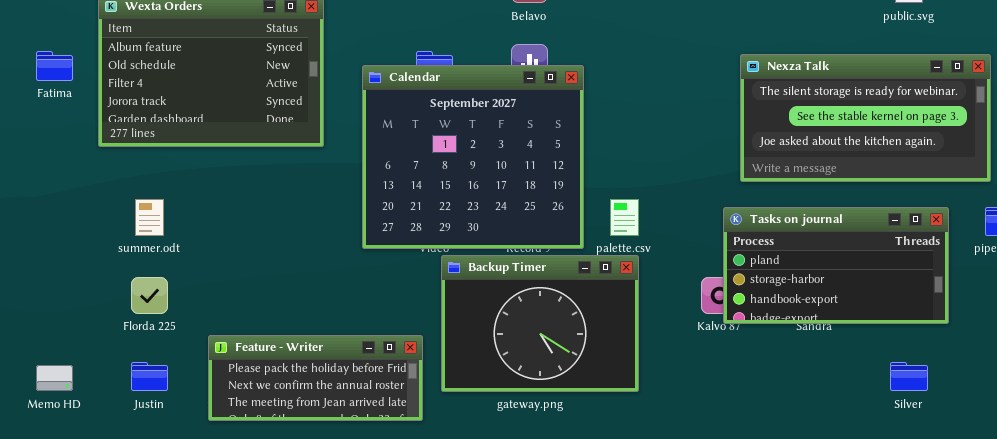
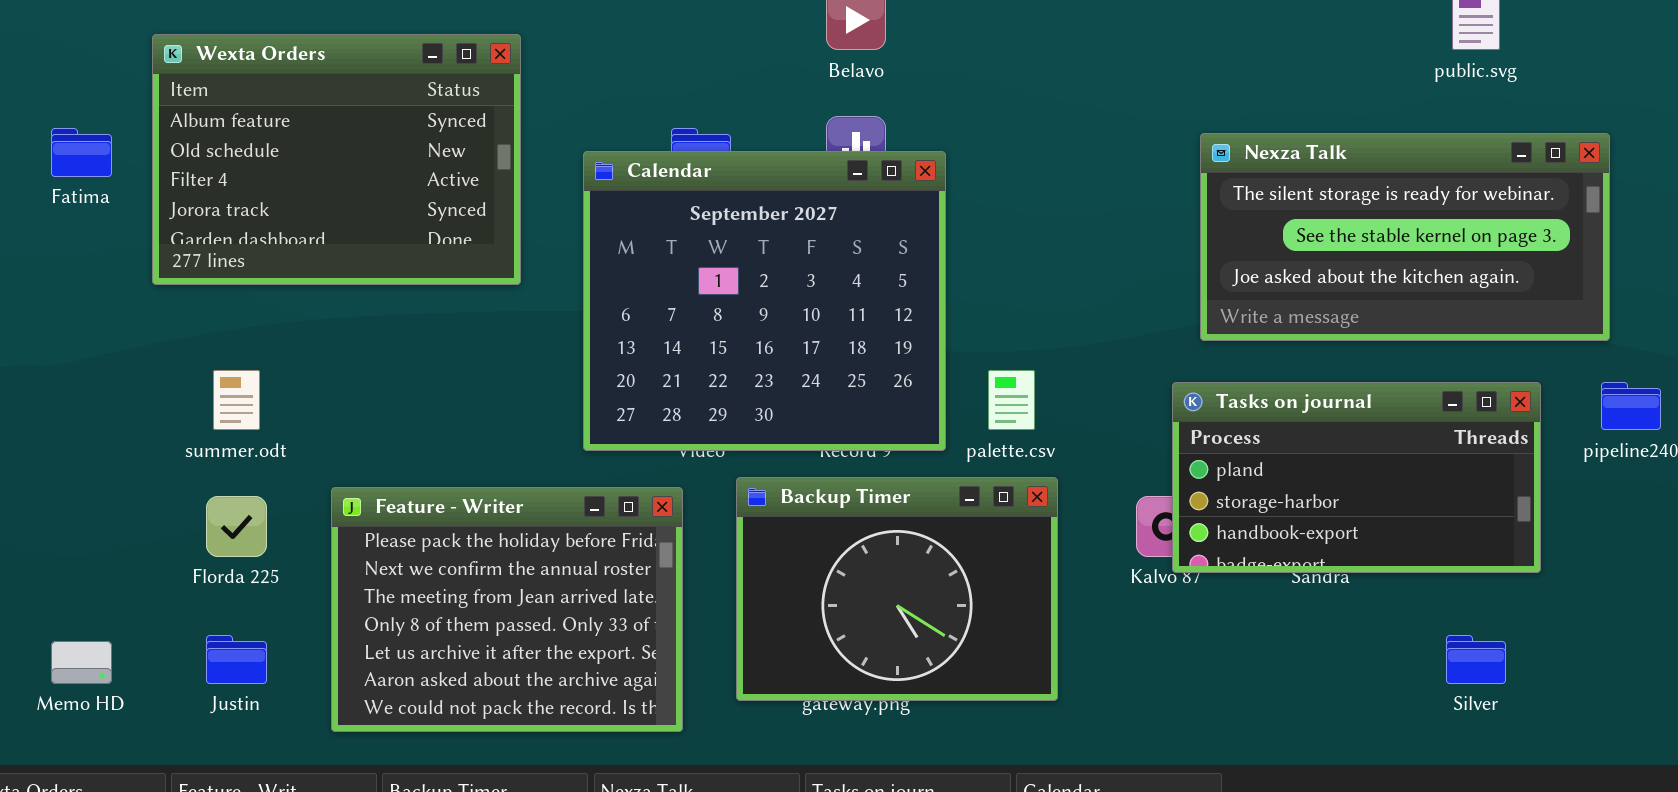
Backup Timer: [441,255,639,392] -> [736,477,1058,701], moved
Feature - Writer: [208,335,423,421] -> [331,487,683,732], resized

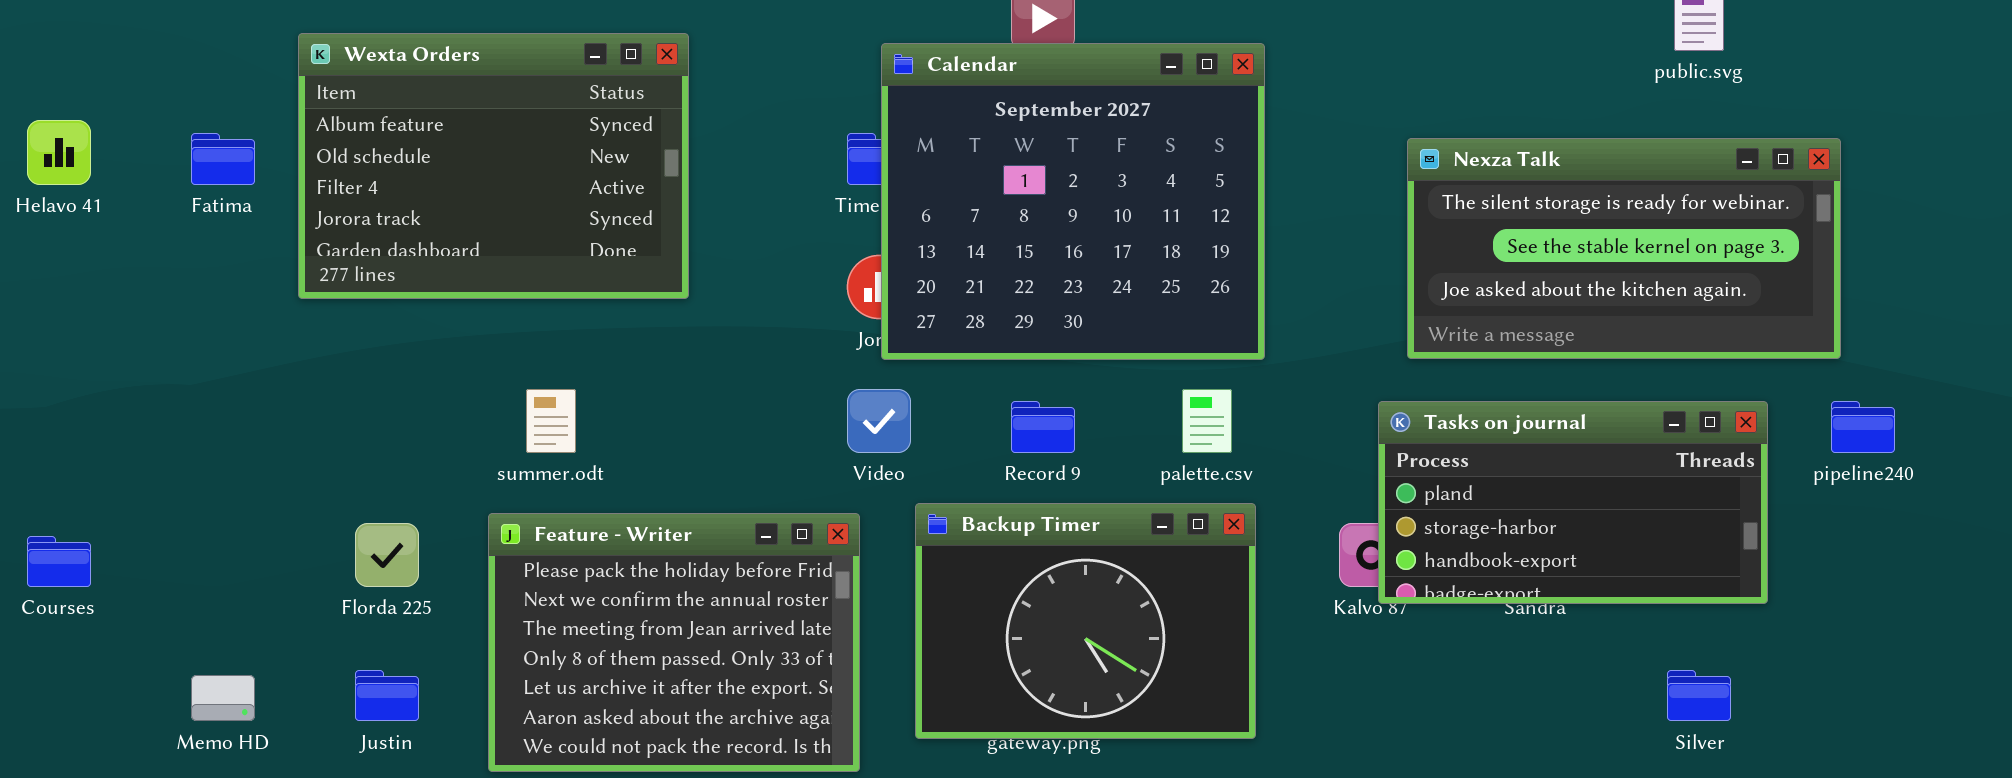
Calendar: [583,151,946,451] -> [881,43,1265,360], moved
summer.odt: [213,370,260,430] -> [526,389,576,453], moved

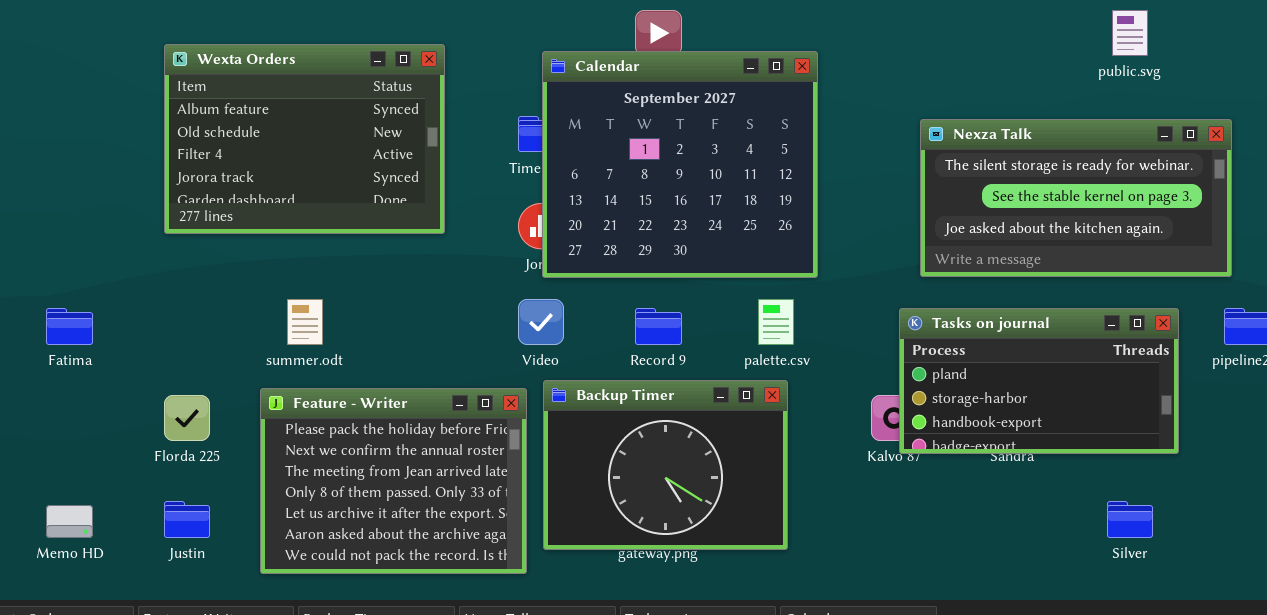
Wexta Orders: [298,33,689,299] -> [164,44,445,234], moved
Fatima: [191,133,255,185] -> [46,308,93,345], moved
Backup Timer: [915,503,1256,739] -> [543,380,788,550], moved

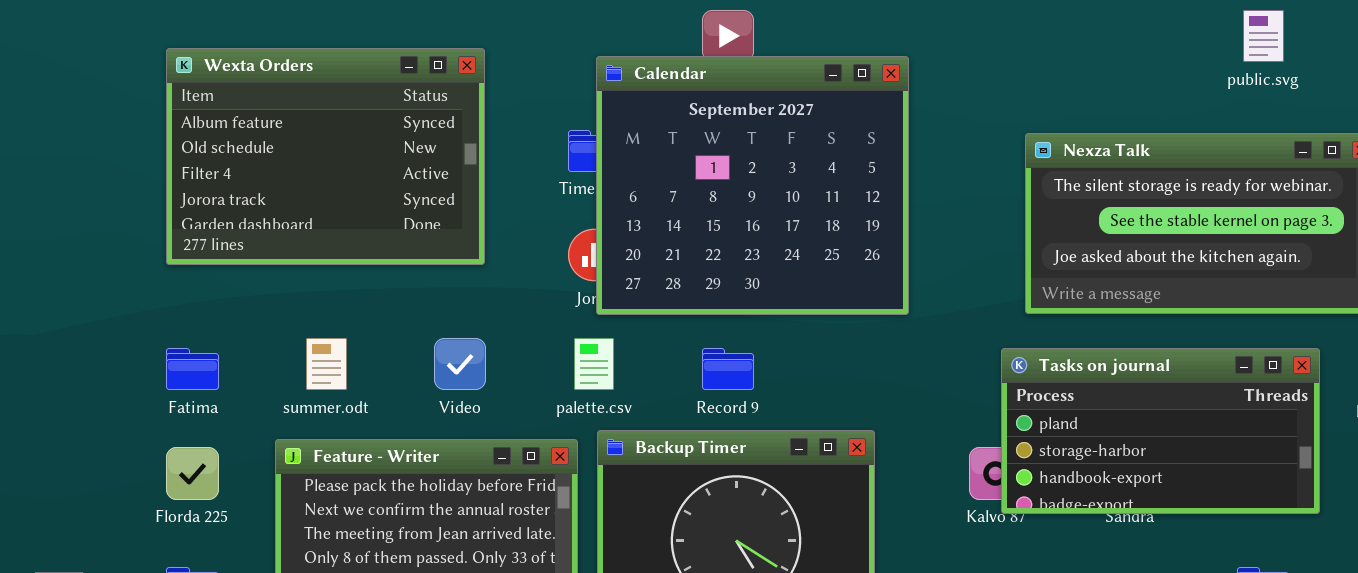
Video: [518,299,564,345] -> [434,338,486,390], moved
palette.csv: [758,299,794,345] -> [574,338,614,390], moved
Fatima: [46,308,93,345] -> [166,348,219,390], moved

